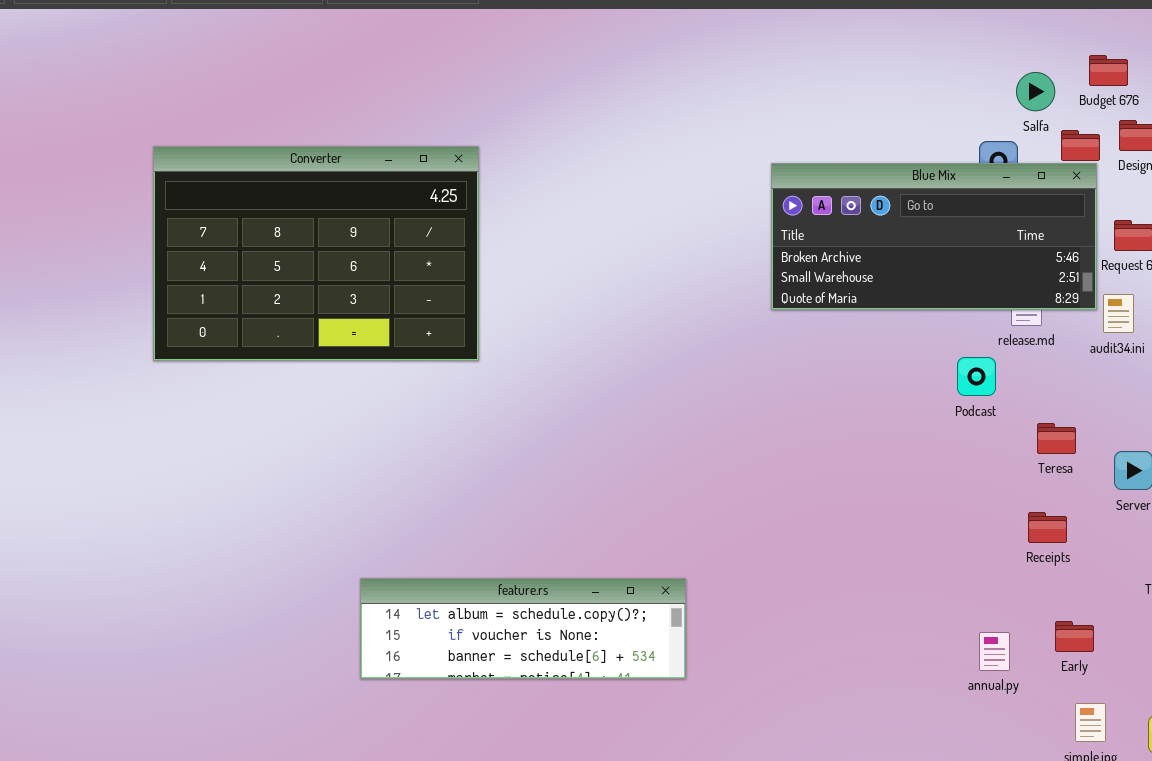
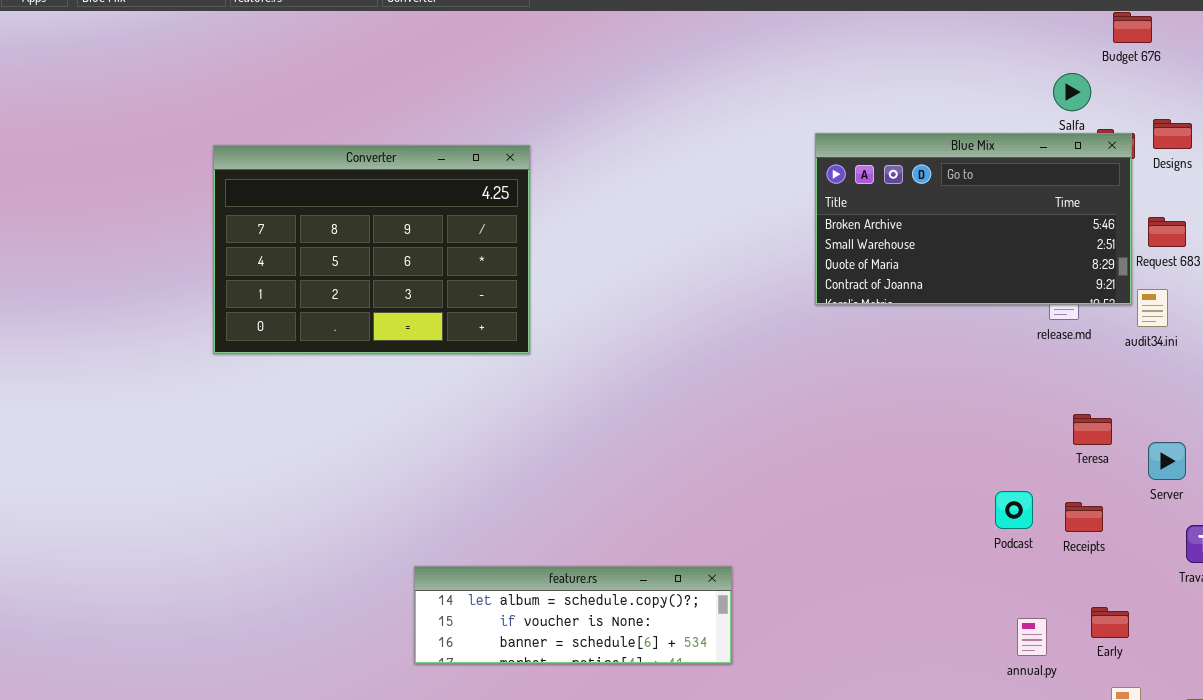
Budget 676: [1089,55,1128,86] -> [1113,12,1152,43], moved
Blue Mix: [771,163,1097,310] -> [815,133,1132,305], resized
Podcast: [957,357,996,396] -> [995,491,1033,529], moved

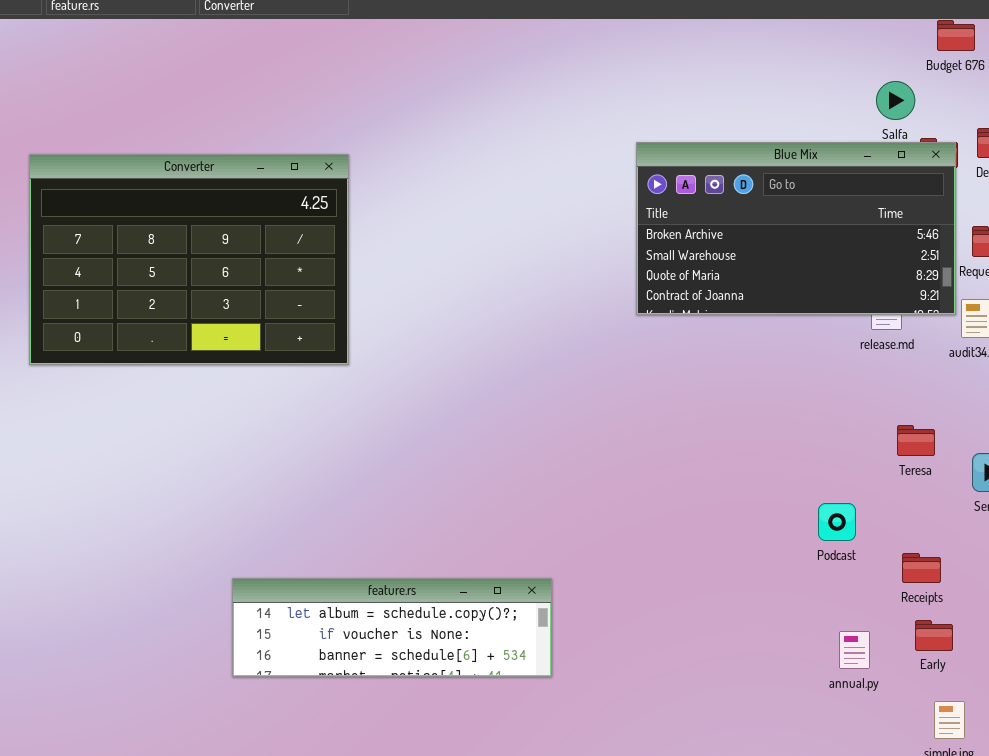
Receipts: [1065,502,1103,532] -> [902,553,941,583], moved

